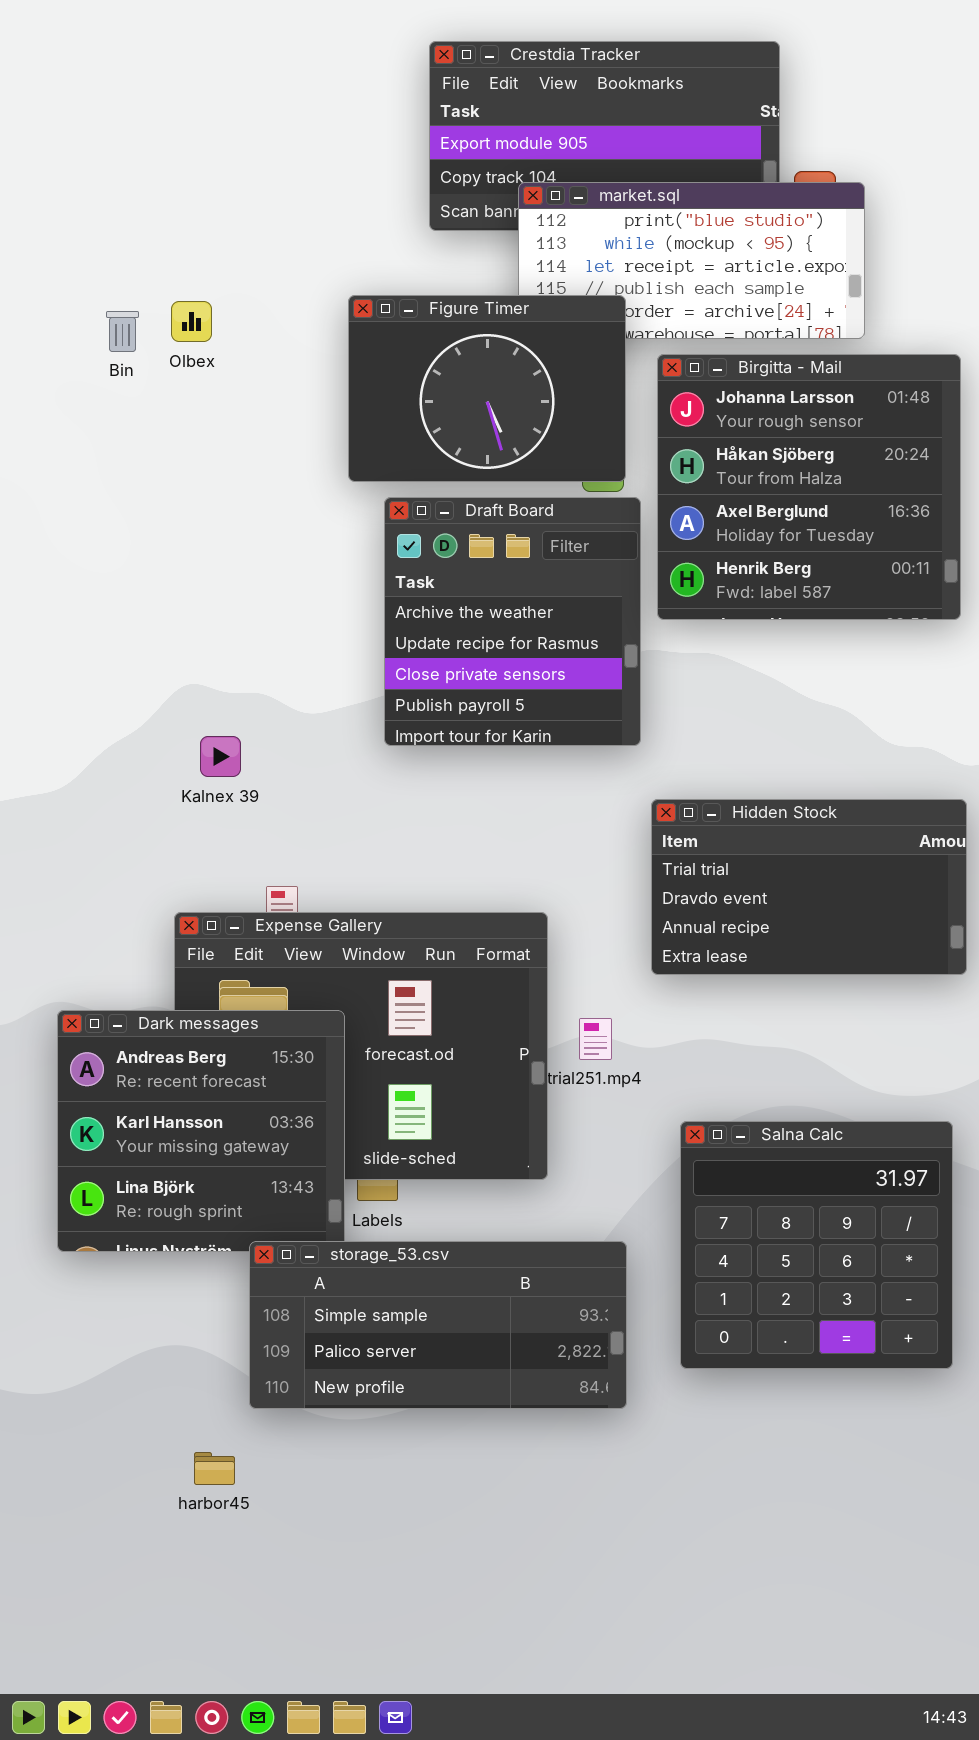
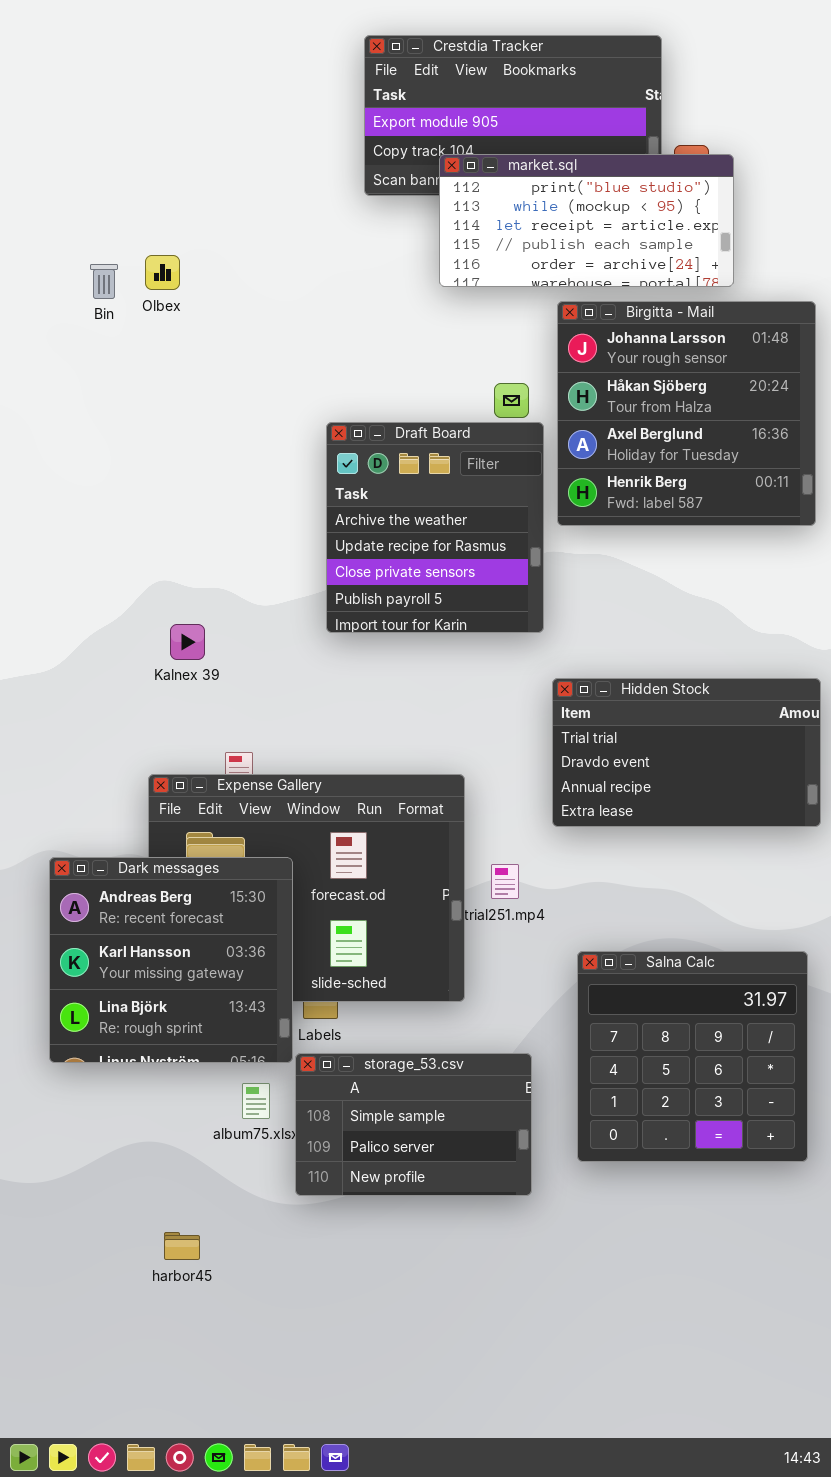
Figure Timer: [348,295,626,482] -> none, closed
storage_53.csv: [249,1241,627,1409] -> [295,1053,532,1196], resized

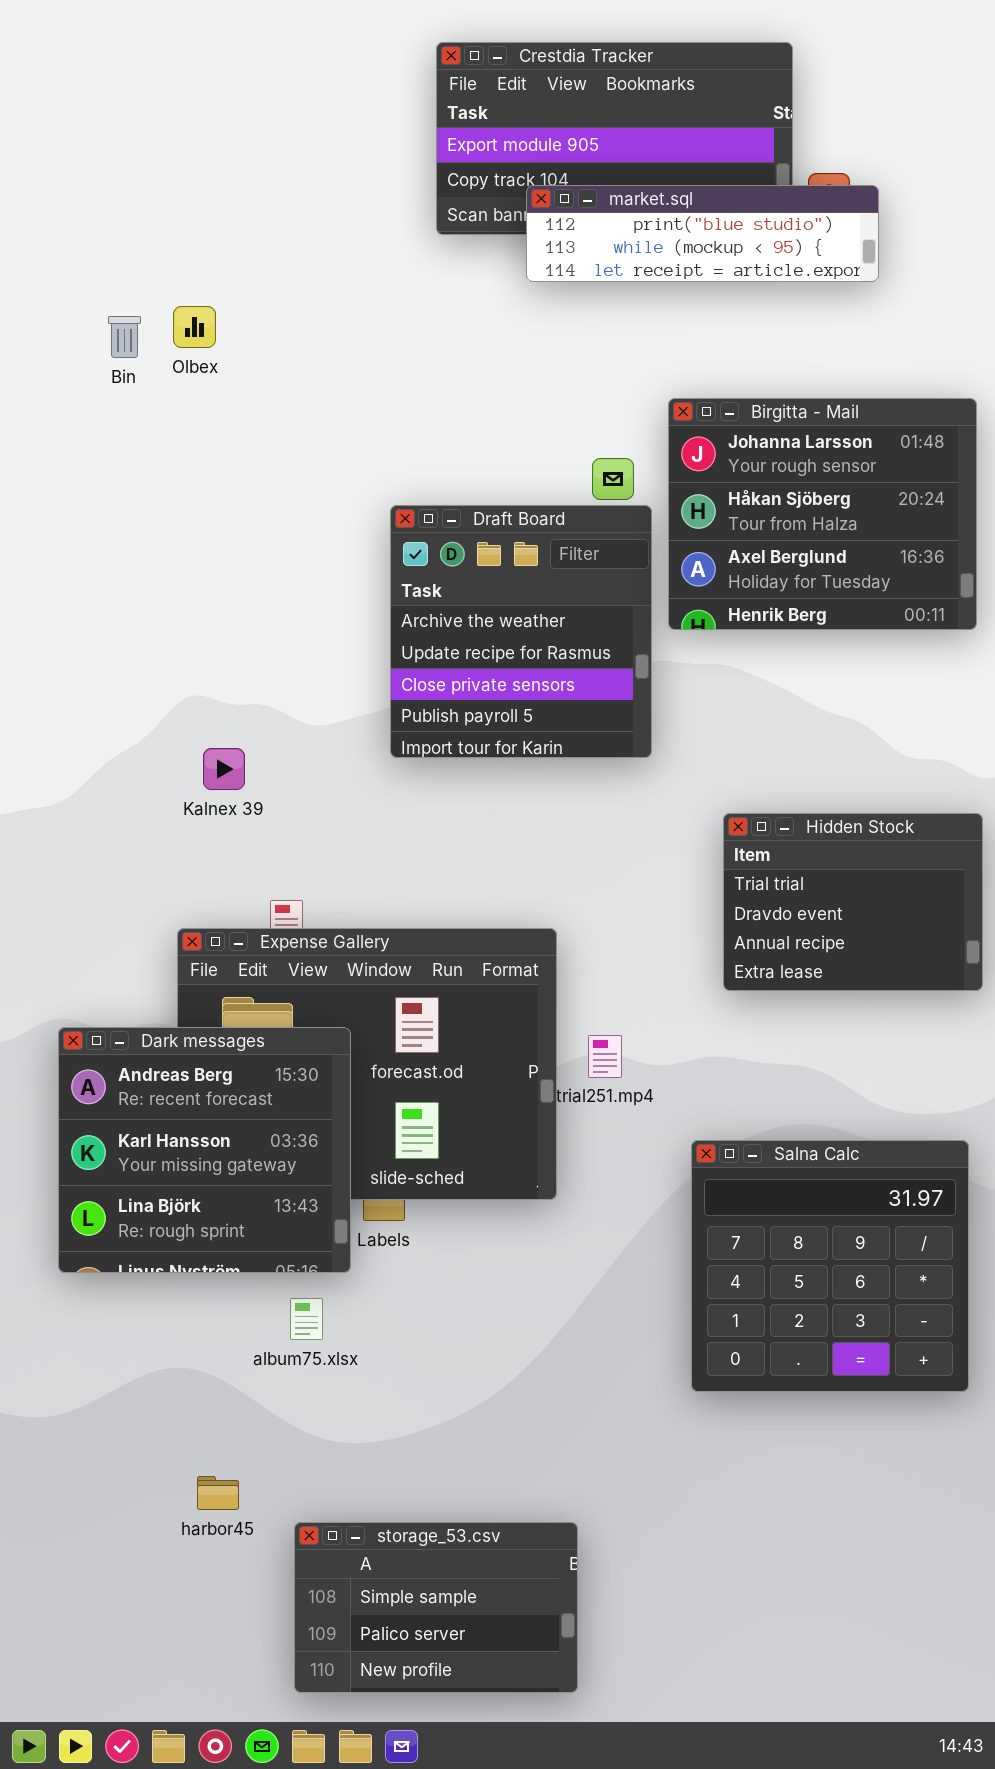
market.sql: [439,154,734,287] -> [526,185,879,282], resized
Birgitta - Mail: [557,301,816,526] -> [668,398,977,630], resized
Hidden Stock: [552,678,821,827] -> [723,813,983,991], resized
storage_53.csv: [295,1053,532,1196] -> [294,1522,578,1693], moved

